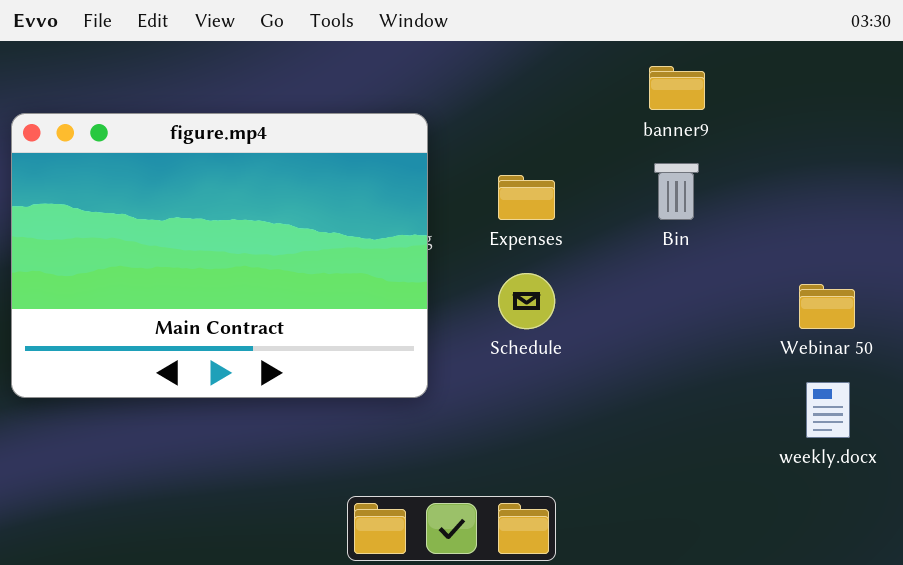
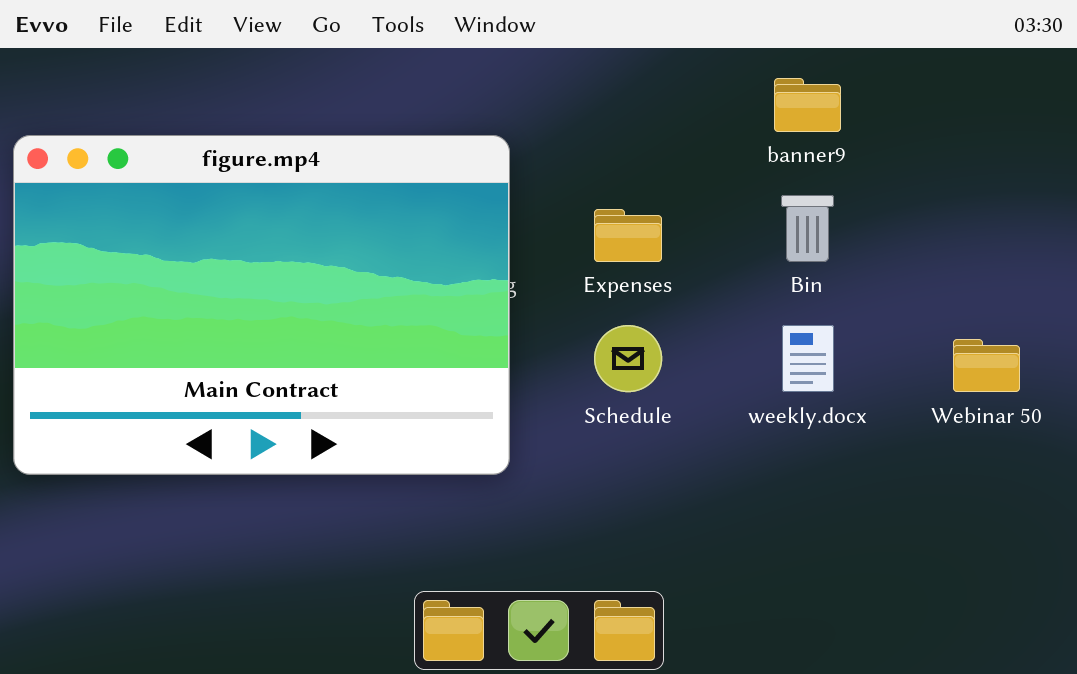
weekly.docx: [806,382,850,438] -> [782,325,834,392], moved

